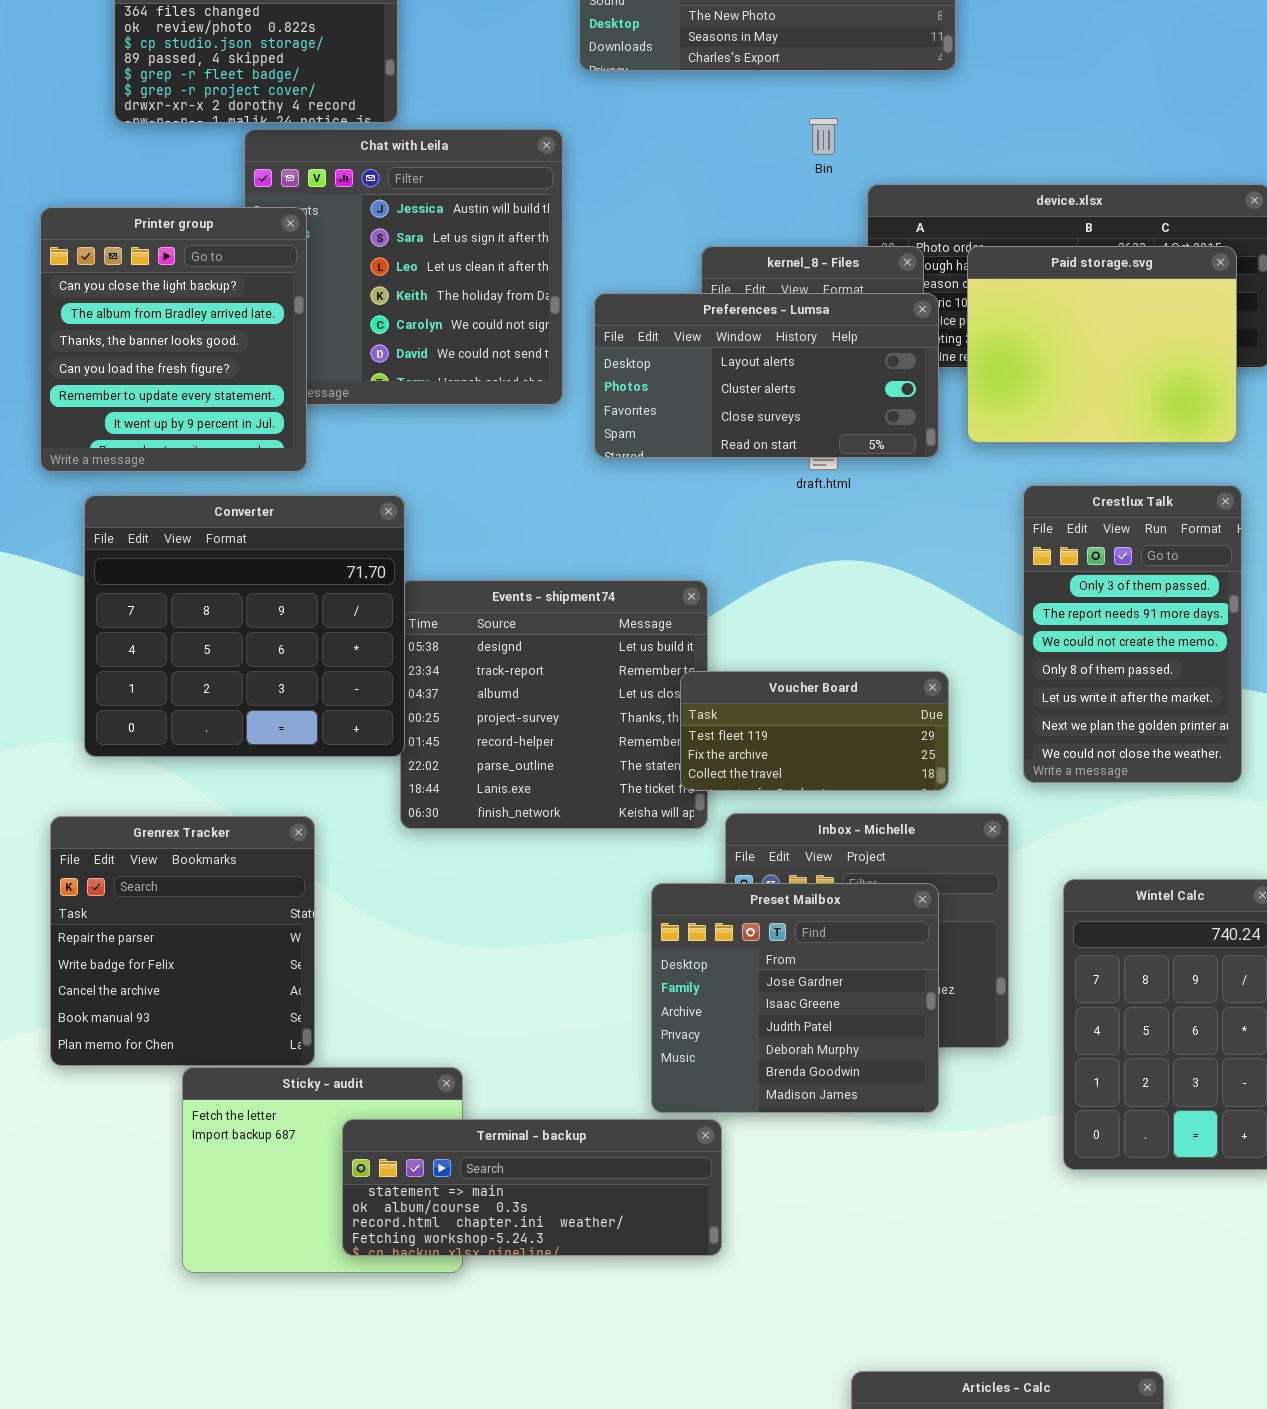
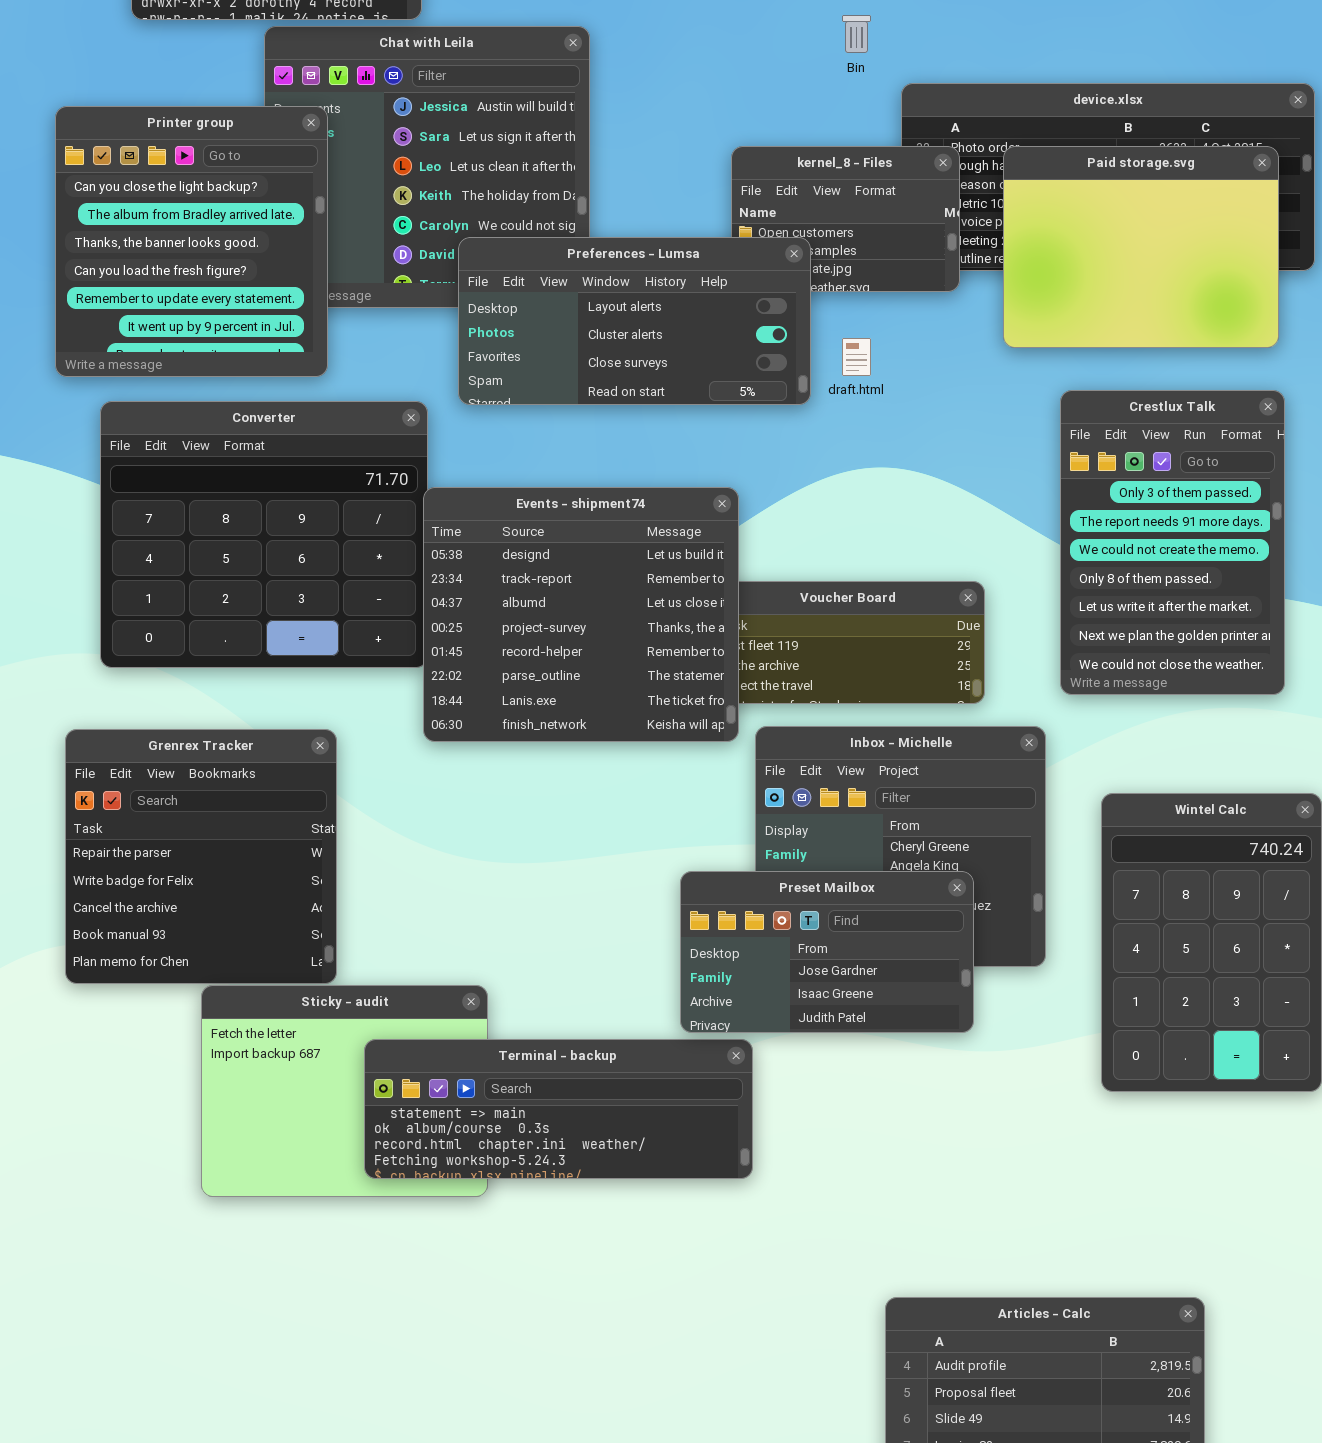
Preferences - Lumsa: [594,293,939,458] -> [458,237,811,405], moved
Events - shipment74: [400,580,708,829] -> [423,487,739,742], raised
Preset Mailbox: [651,883,939,1113] -> [680,871,974,1033], resized

